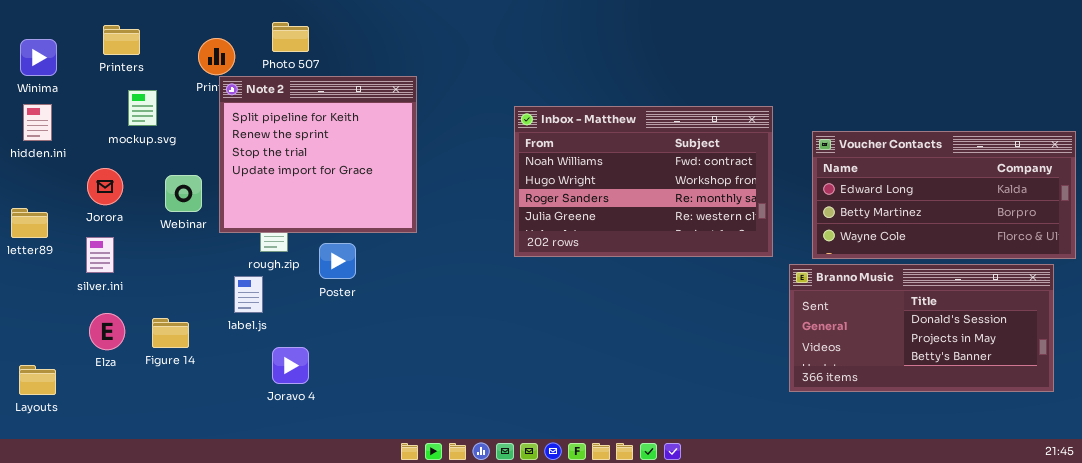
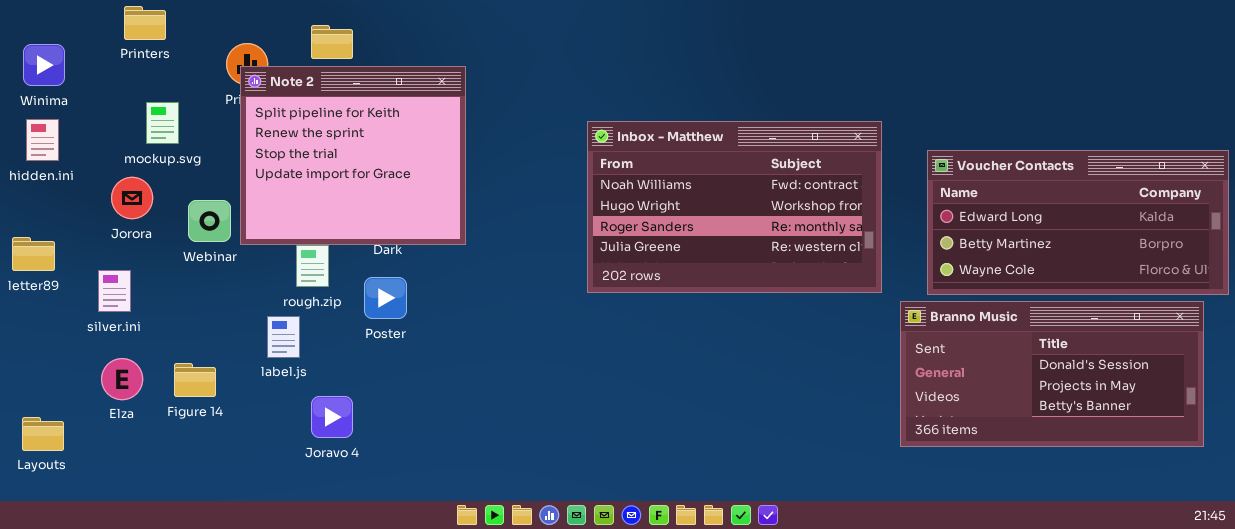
Printers: [103,25,140,55] -> [124,6,166,40], moved
Note 2: [219,76,417,233] -> [240,66,466,245], moved
Jorora: [87,168,123,205] -> [111,177,153,219], moved

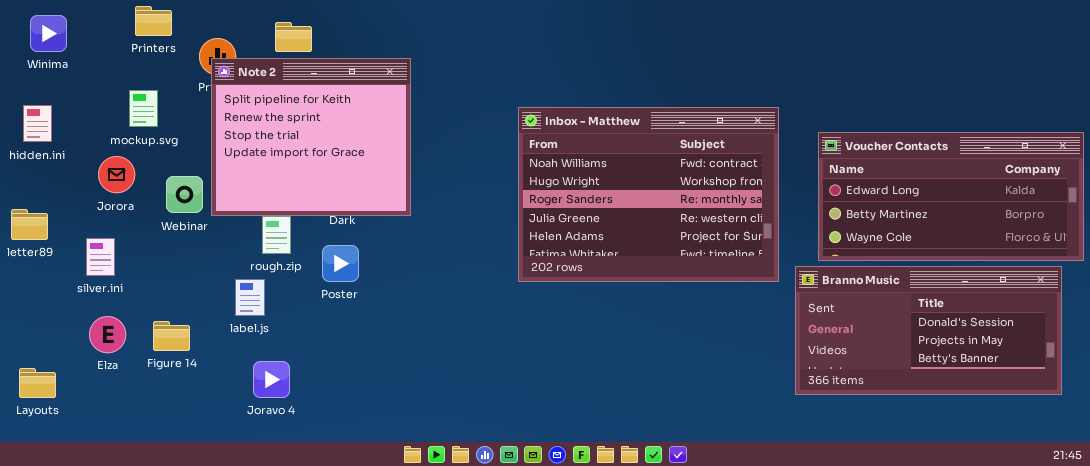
Printers: [124,6,166,40] -> [135,6,172,36], moved
Winima: [23,44,65,86] -> [30,15,67,52], moved
Inbox - Matthew: [587,121,882,293] -> [518,107,779,282], resized
Joravo 4: [311,396,353,438] -> [253,361,290,398], moved

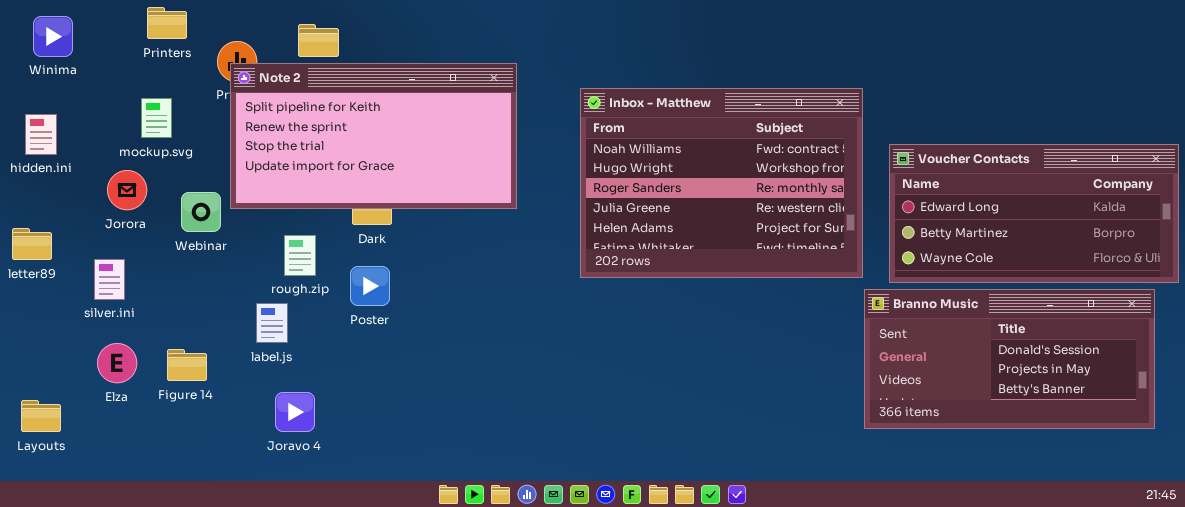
Note 2: [211,58,411,216] -> [230,63,517,209], resized
Inbox - Matthew: [518,107,779,282] -> [580,88,863,278], moved

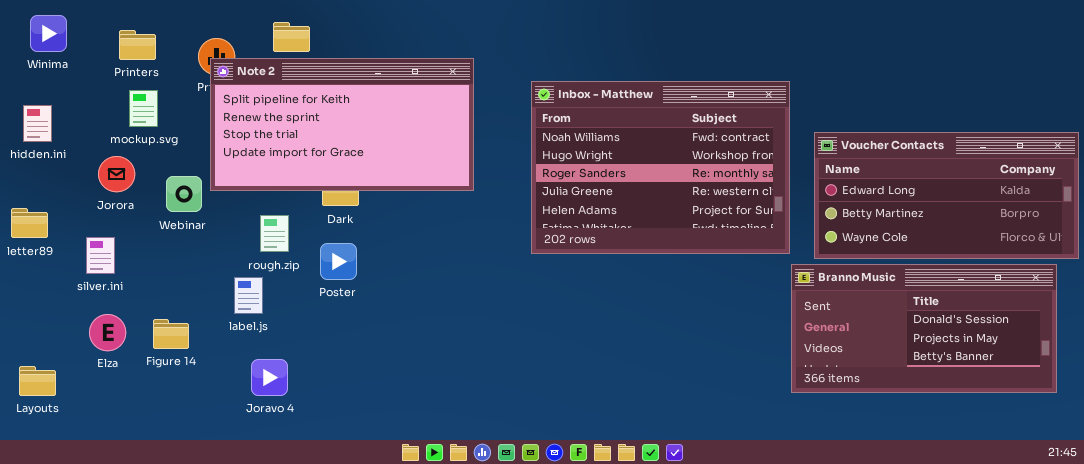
Printers: [147,7,187,39] -> [119,30,156,60], moved

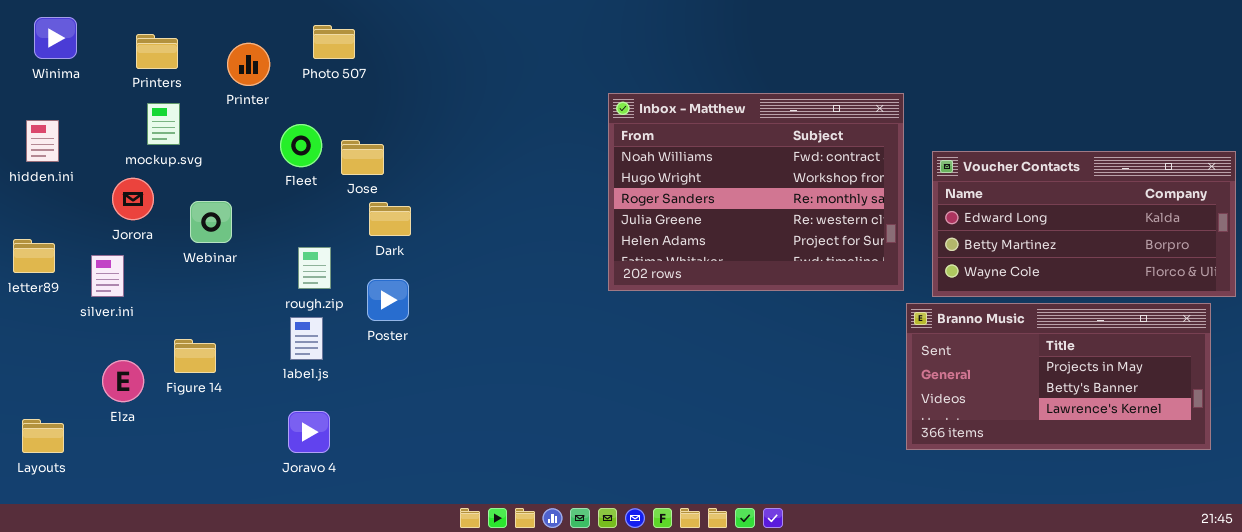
Note 2: [210,58,474,191] -> none, closed
silver.ini: [86,237,115,274] -> [91,255,124,297], moved
Branno Music: [791,264,1057,393] -> [906,303,1211,450], scrolled down 1 row
label.js: [234,277,263,314] -> [290,317,323,360], moved
Figure 14: [153,319,189,349] -> [174,339,216,373], moved

